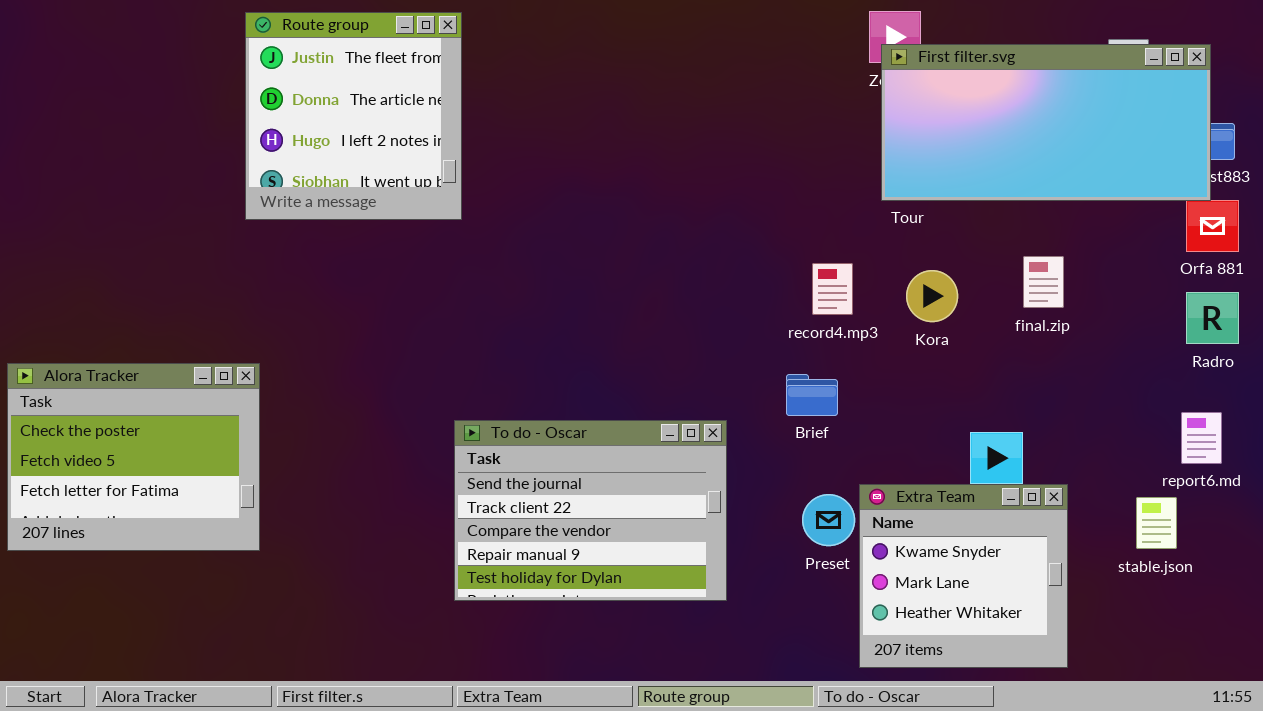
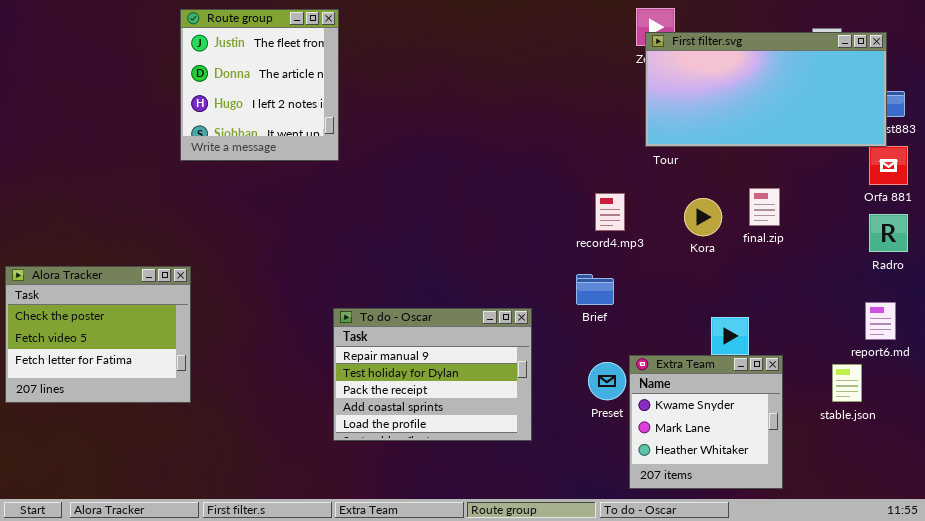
Kora: [906,270,958,322] -> [684,198,722,236], moved
To do - Oscar: [454,420,727,601] -> [333,308,532,441], scrolled down 3 rows

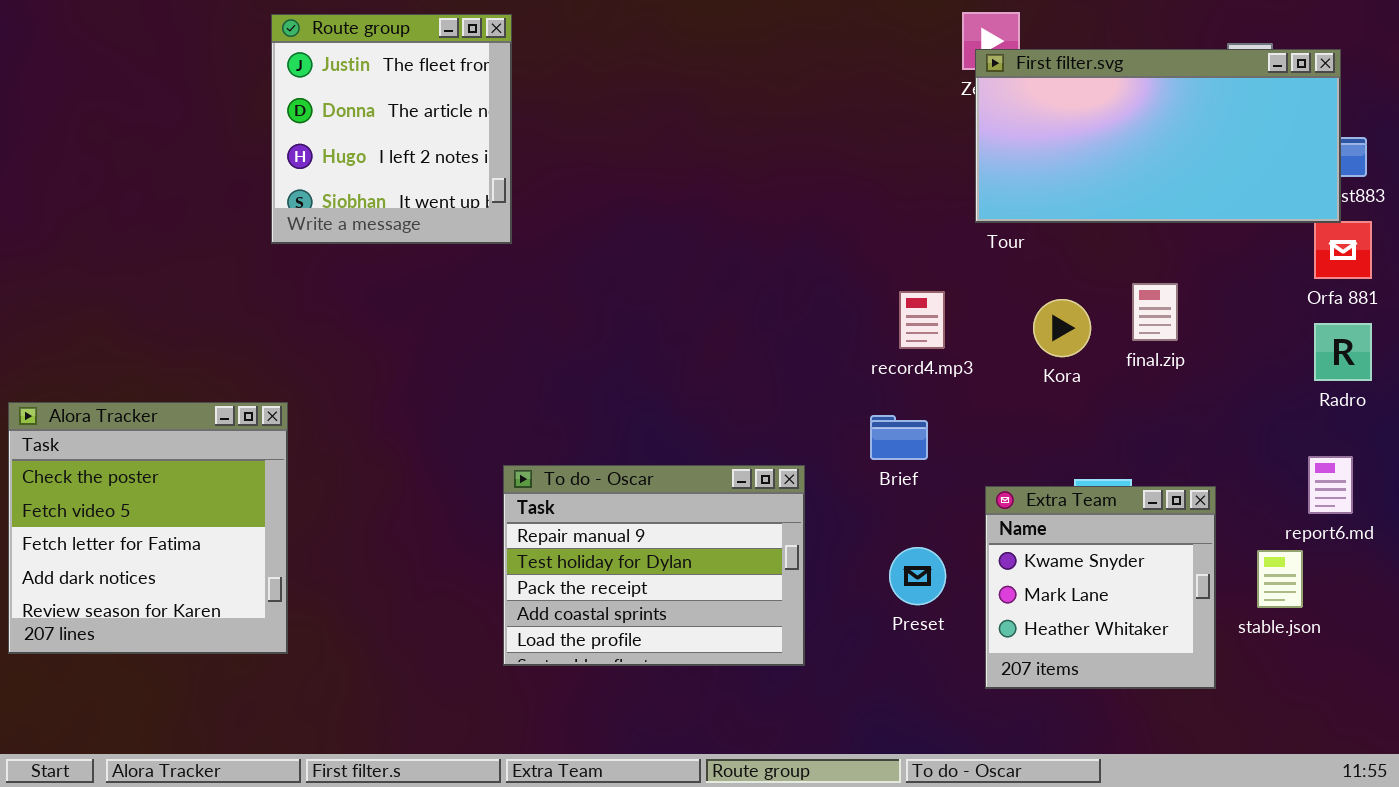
Alora Tracker: [5,266,191,403] -> [8,402,288,654], resized
Extra Team: [629,355,783,489] -> [985,486,1216,689], moved

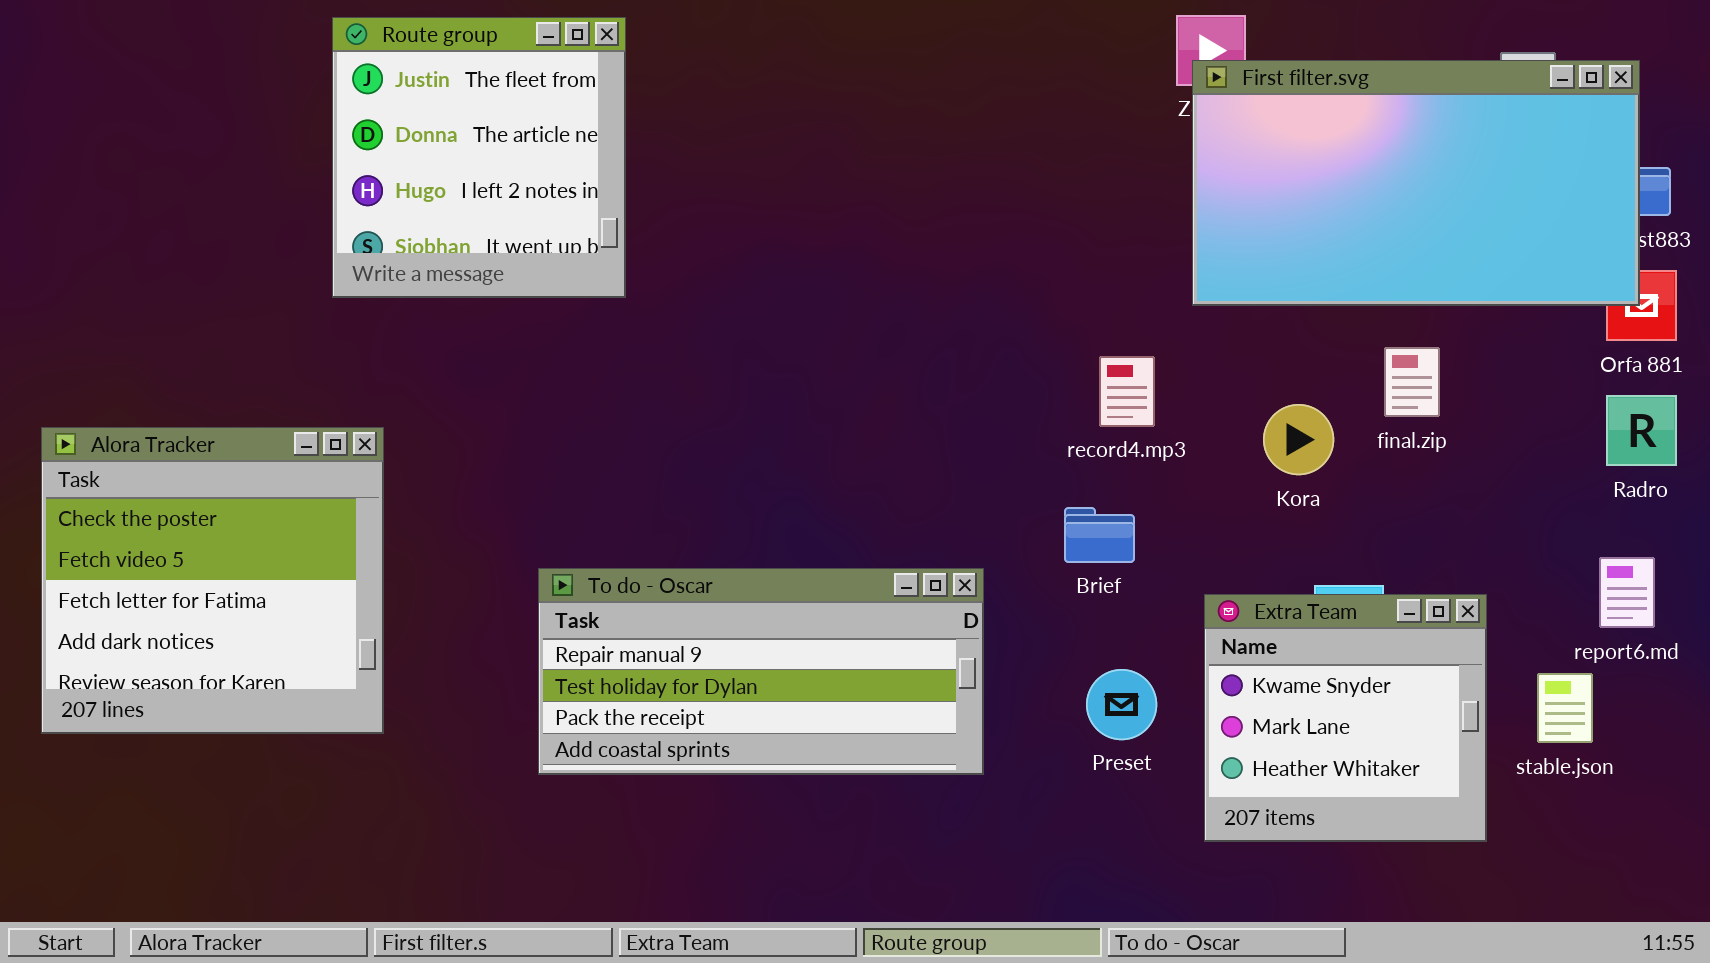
First filter.svg: [975,49,1341,223] -> [1192,60,1640,306], resized
Kora: [1033,299,1091,357] -> [1263,404,1334,475], moved
Alora Tracker: [8,402,288,654] -> [41,427,384,734], moved
To do - Oscar: [503,465,805,666] -> [538,568,984,775], resized

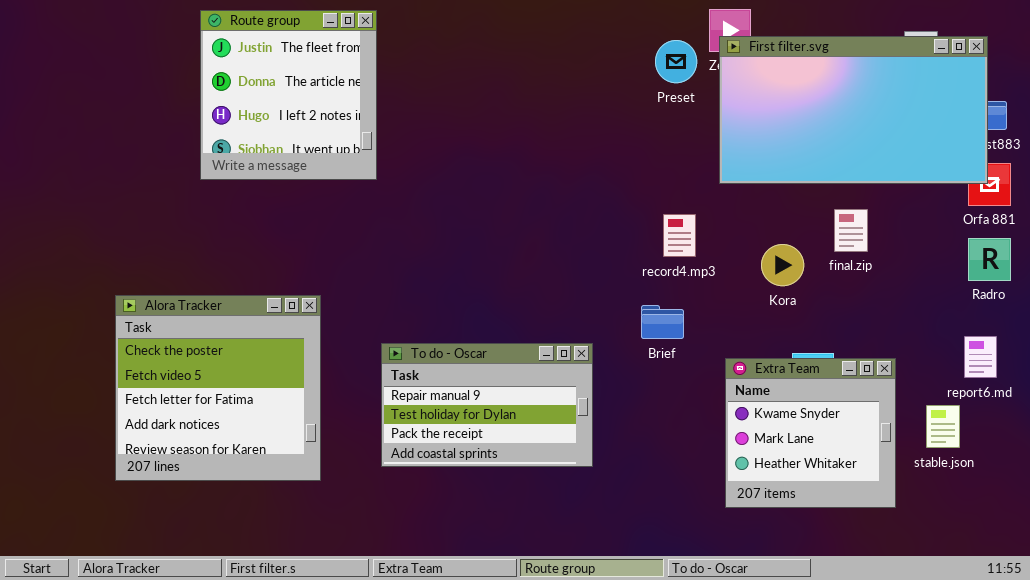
Alora Tracker: [41,427,384,734] -> [115,295,321,481], moved
To do - Oscar: [538,568,984,775] -> [381,343,593,467], resized
Preset: [1086,669,1157,740] -> [655,40,697,83], moved

